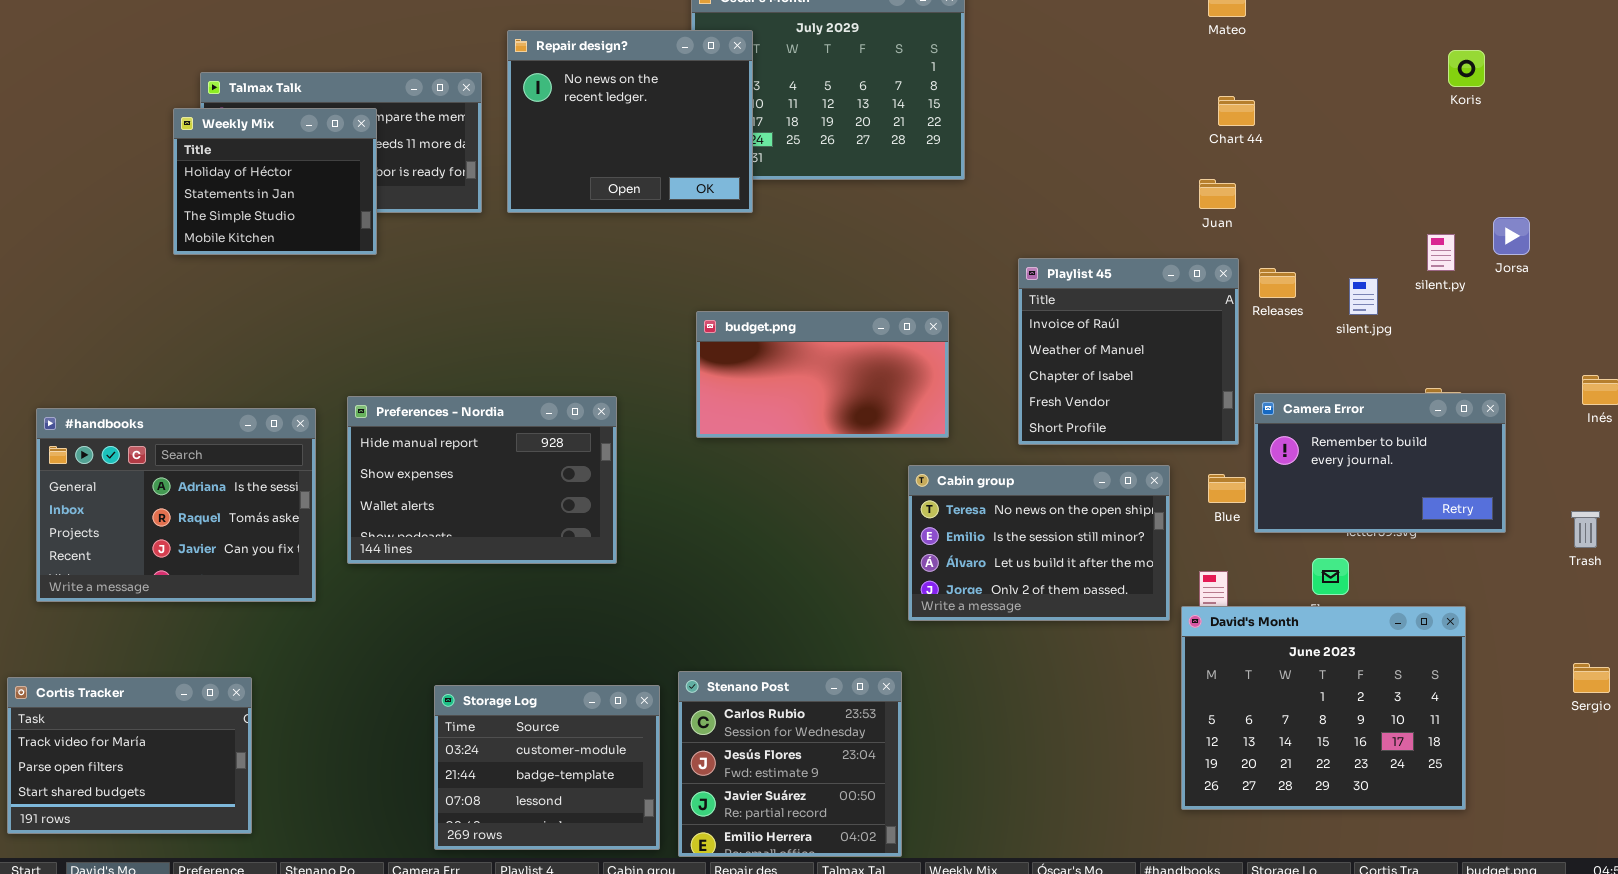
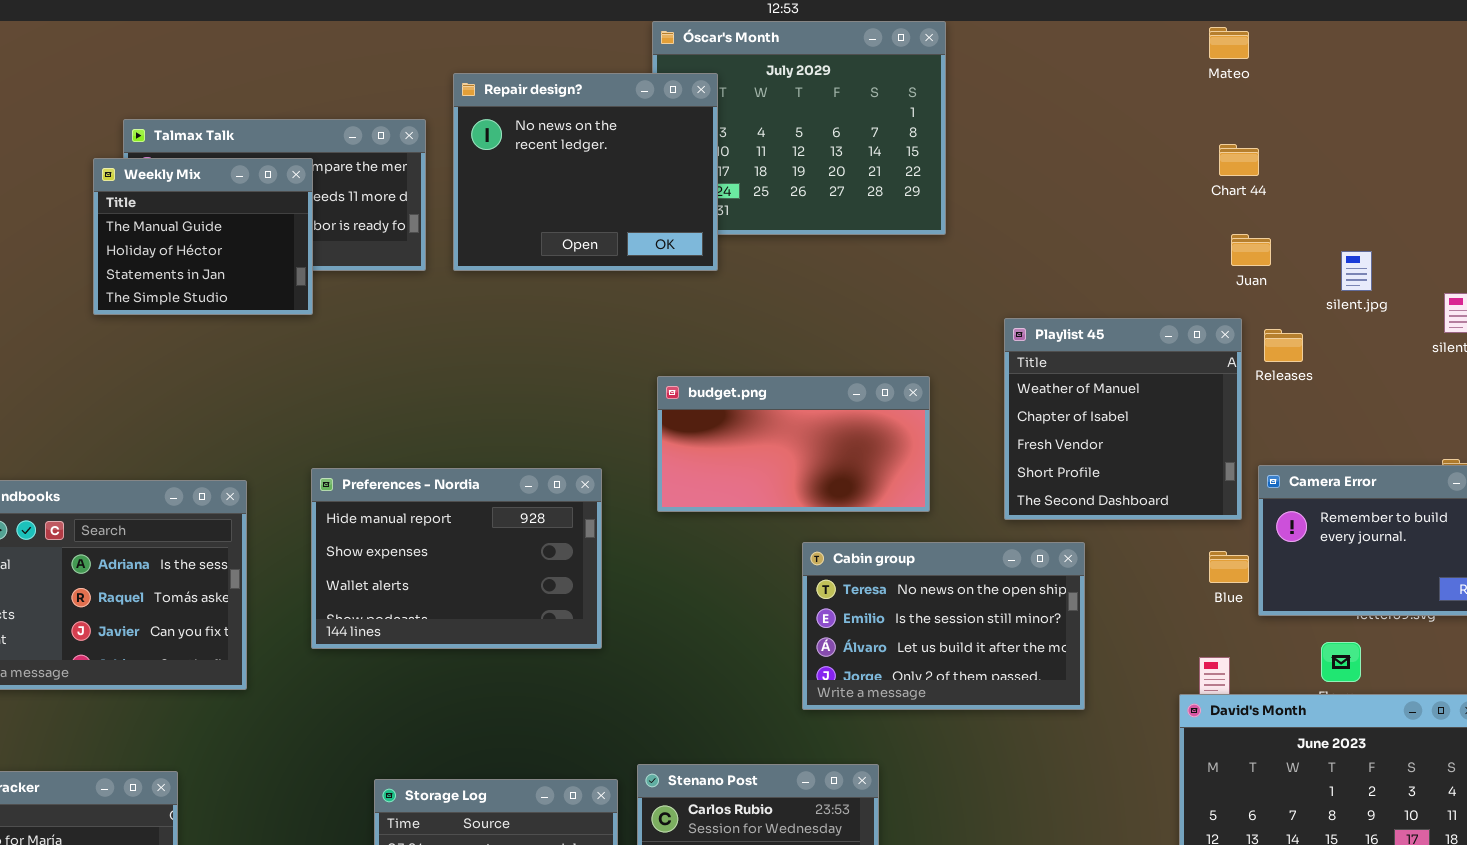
Weekly Mix: [173,108,377,255] -> [93,158,313,315], scrolled up 1 row
Juan: [1199,179,1236,209] -> [1231,234,1271,266], moved
Playlist 45: [1018,258,1239,445] -> [1004,318,1242,520], scrolled down 1 row
silent.jpg: [1349,278,1378,315] -> [1341,251,1372,291], moved
Preferences - Nordia: [347,396,617,564] -> [311,468,602,649], moved
Cabin group: [908,465,1170,621] -> [802,542,1085,710], moved

